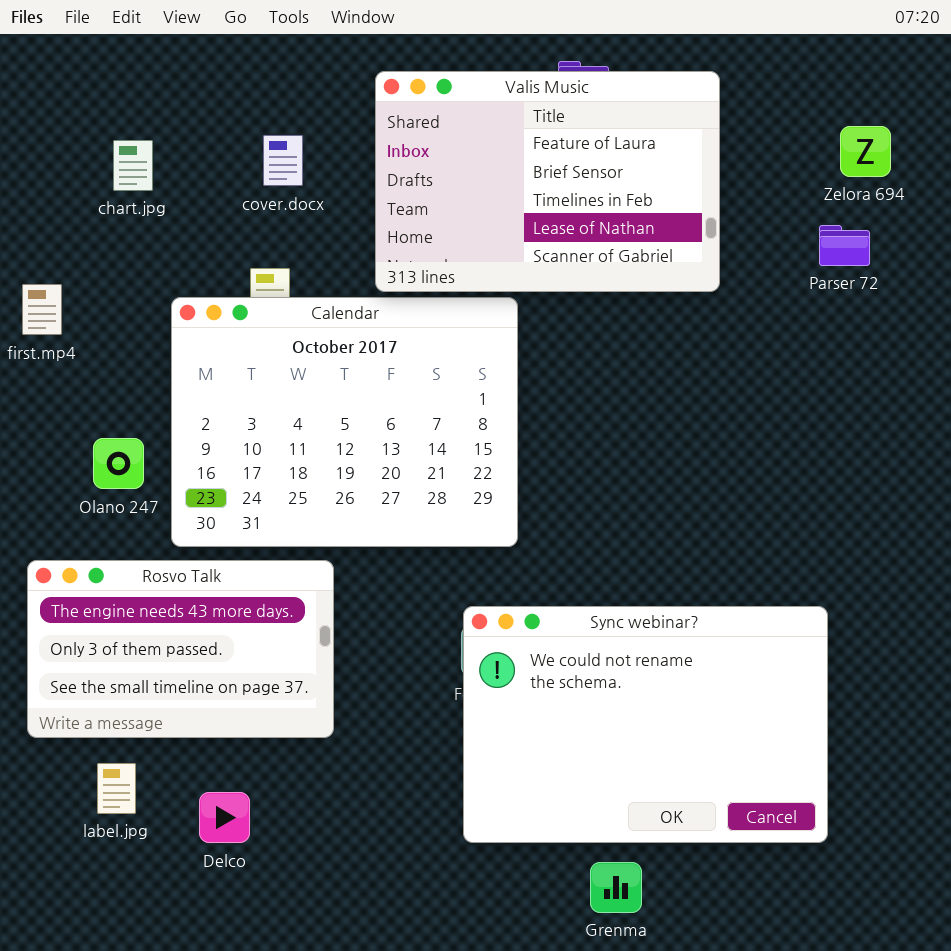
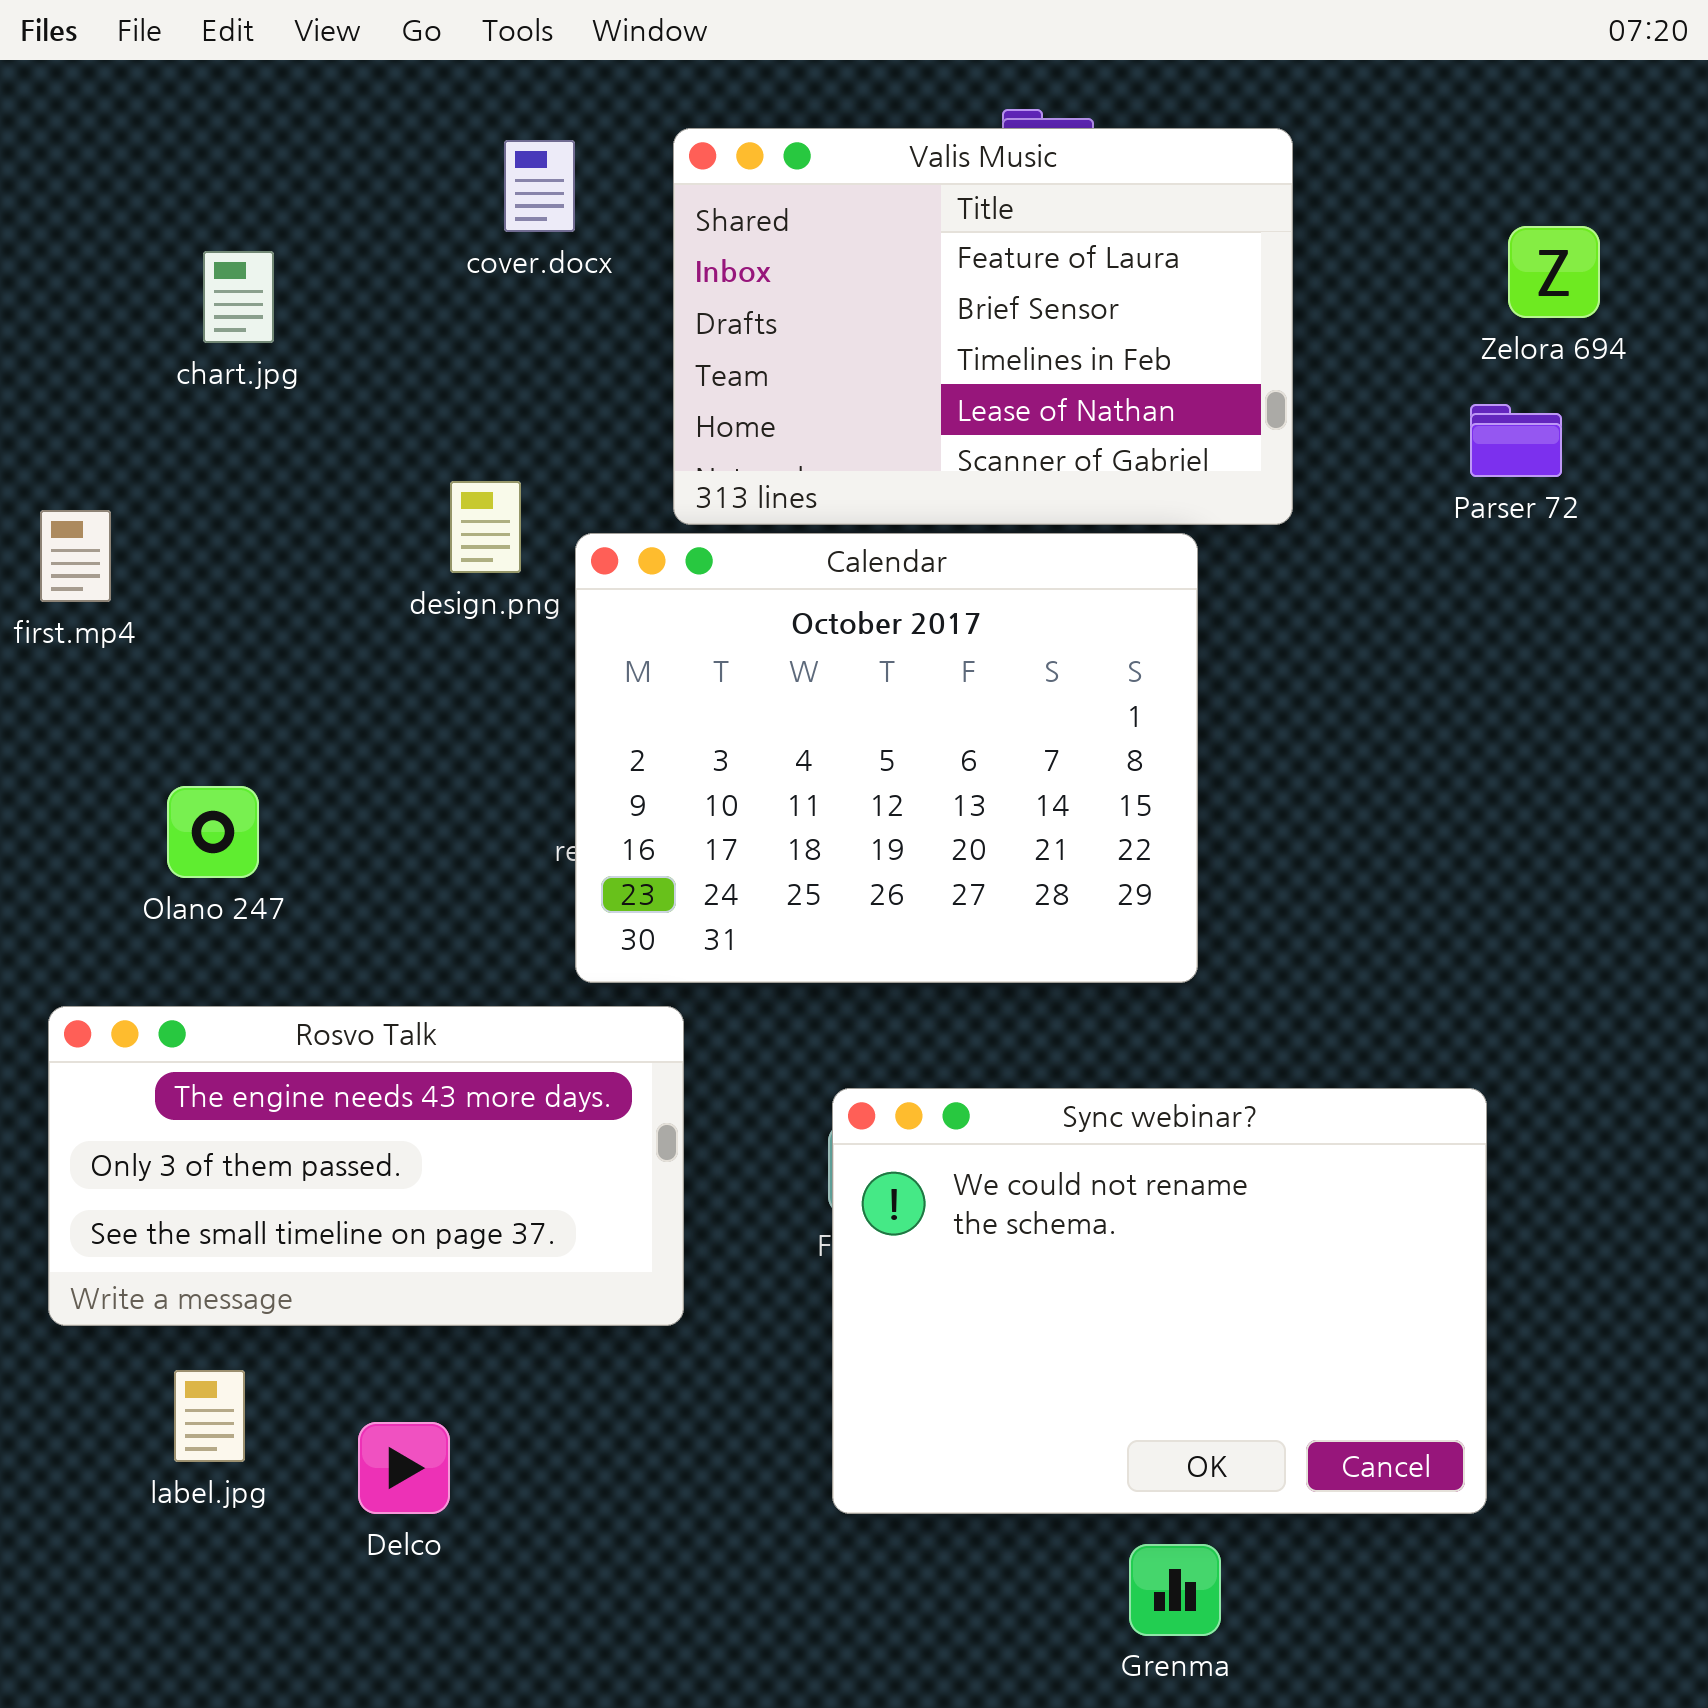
cover.docx: [263,135,303,186] -> [504,140,575,232], moved
Calendar: [171,297,518,547] -> [575,533,1198,983], moved
Rosvo Talk: [27,560,334,738] -> [48,1006,684,1326], resized
Grenma: [590,862,642,913] -> [1129,1544,1221,1636], moved

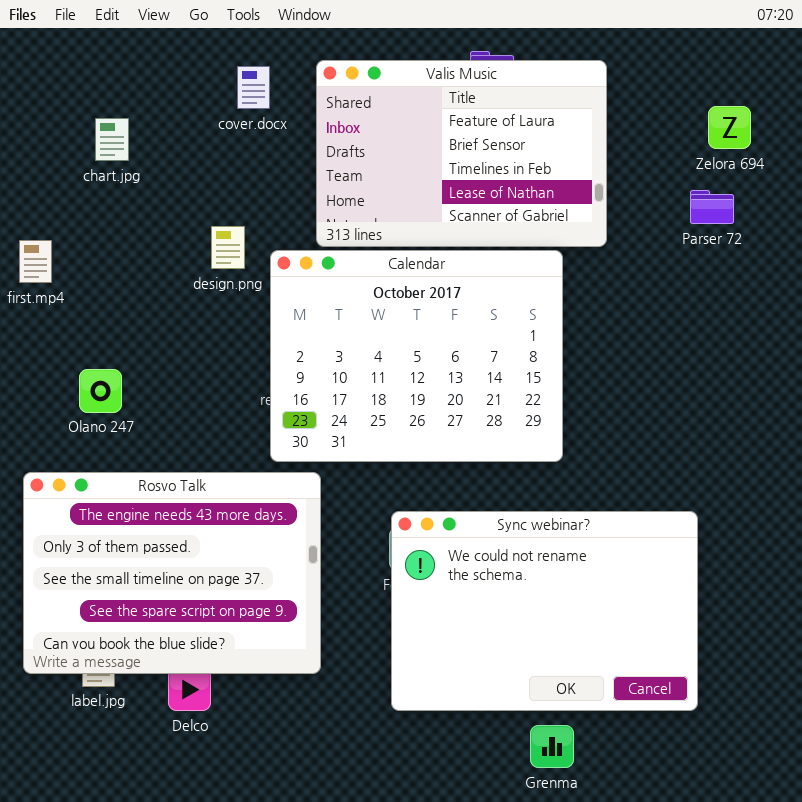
Rosvo Talk: [48,1006,684,1326] -> [23,472,321,674], resized

